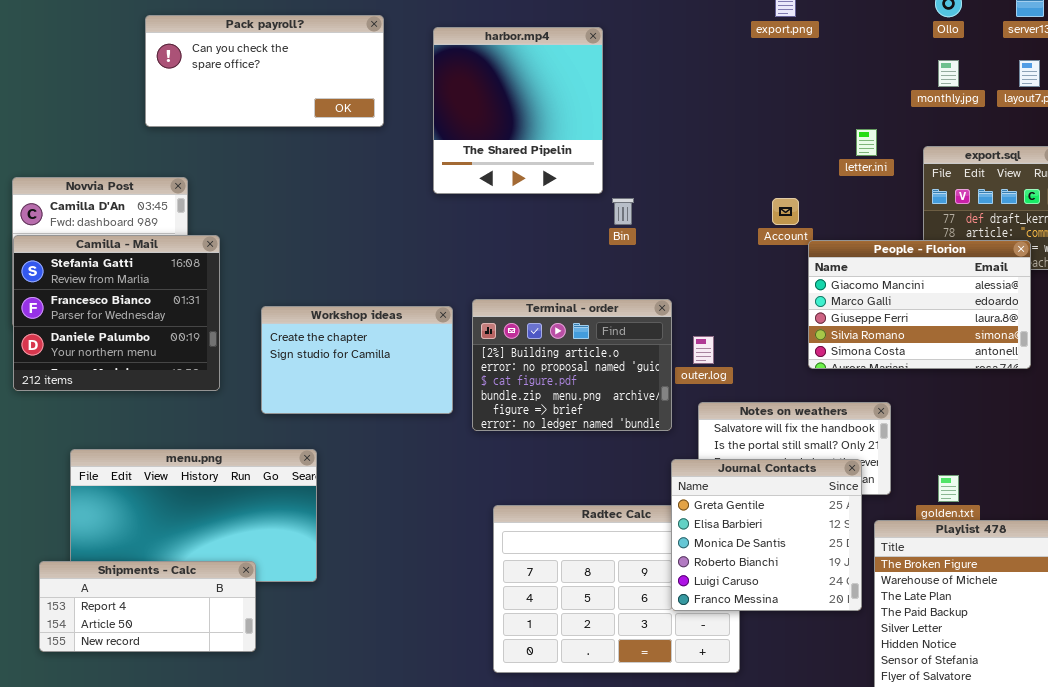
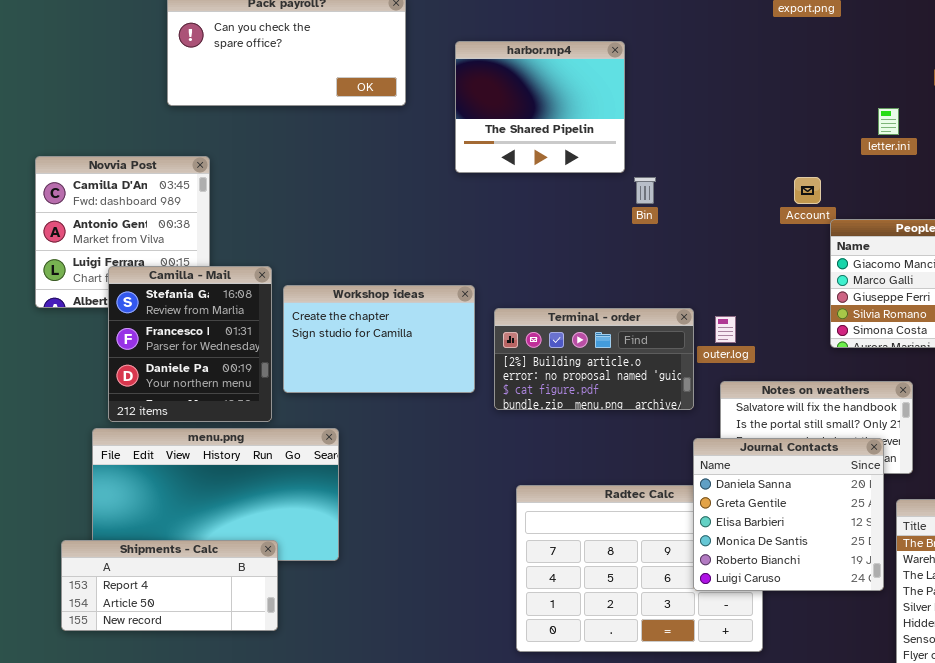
harbor.mp4: [433,27,603,194] -> [455,41,625,173], resized
Camilla - Mail: [13,235,220,391] -> [108,266,272,422], moved, resized
Terminal - order: [472,299,672,431] -> [494,308,694,410], resized
Journal Contacts: [671,459,862,611] -> [693,438,884,591], scrolled up 1 row

